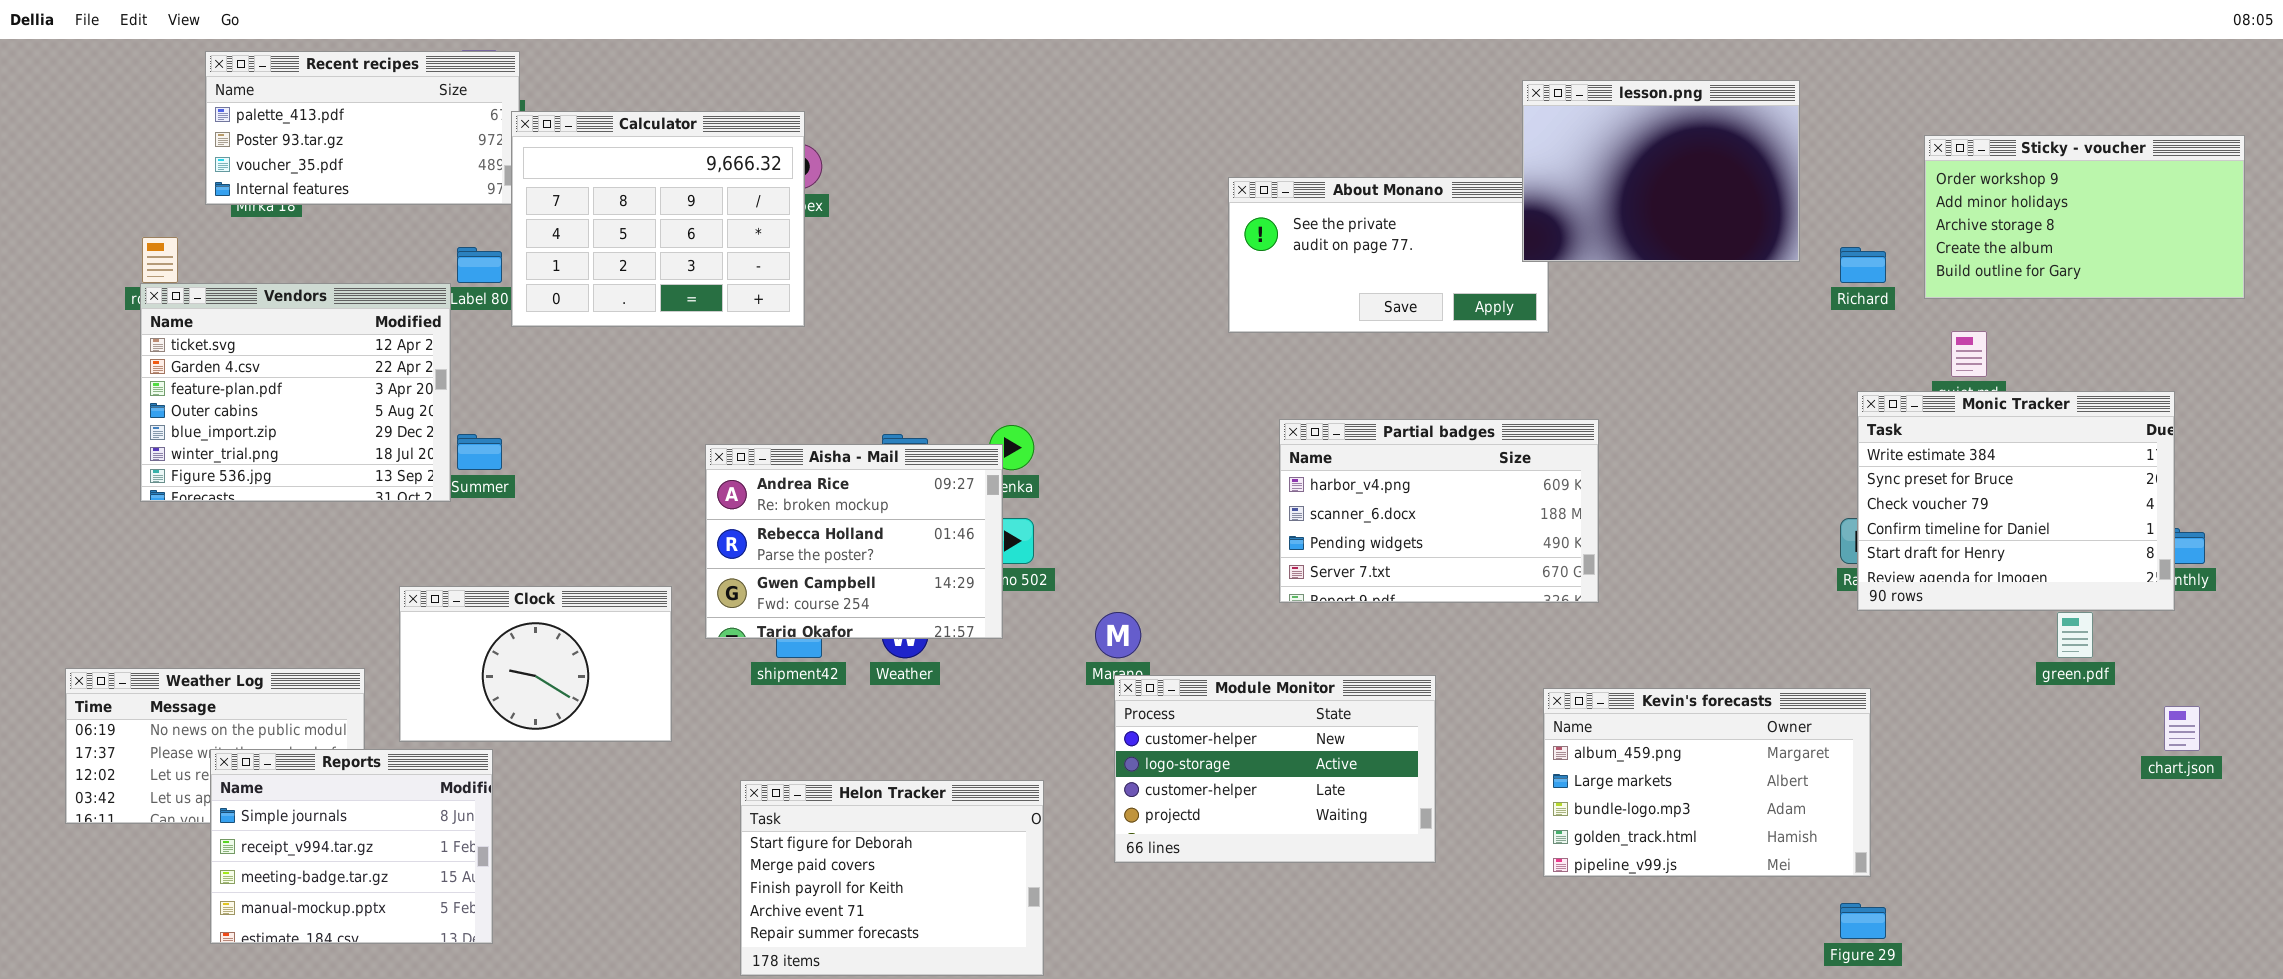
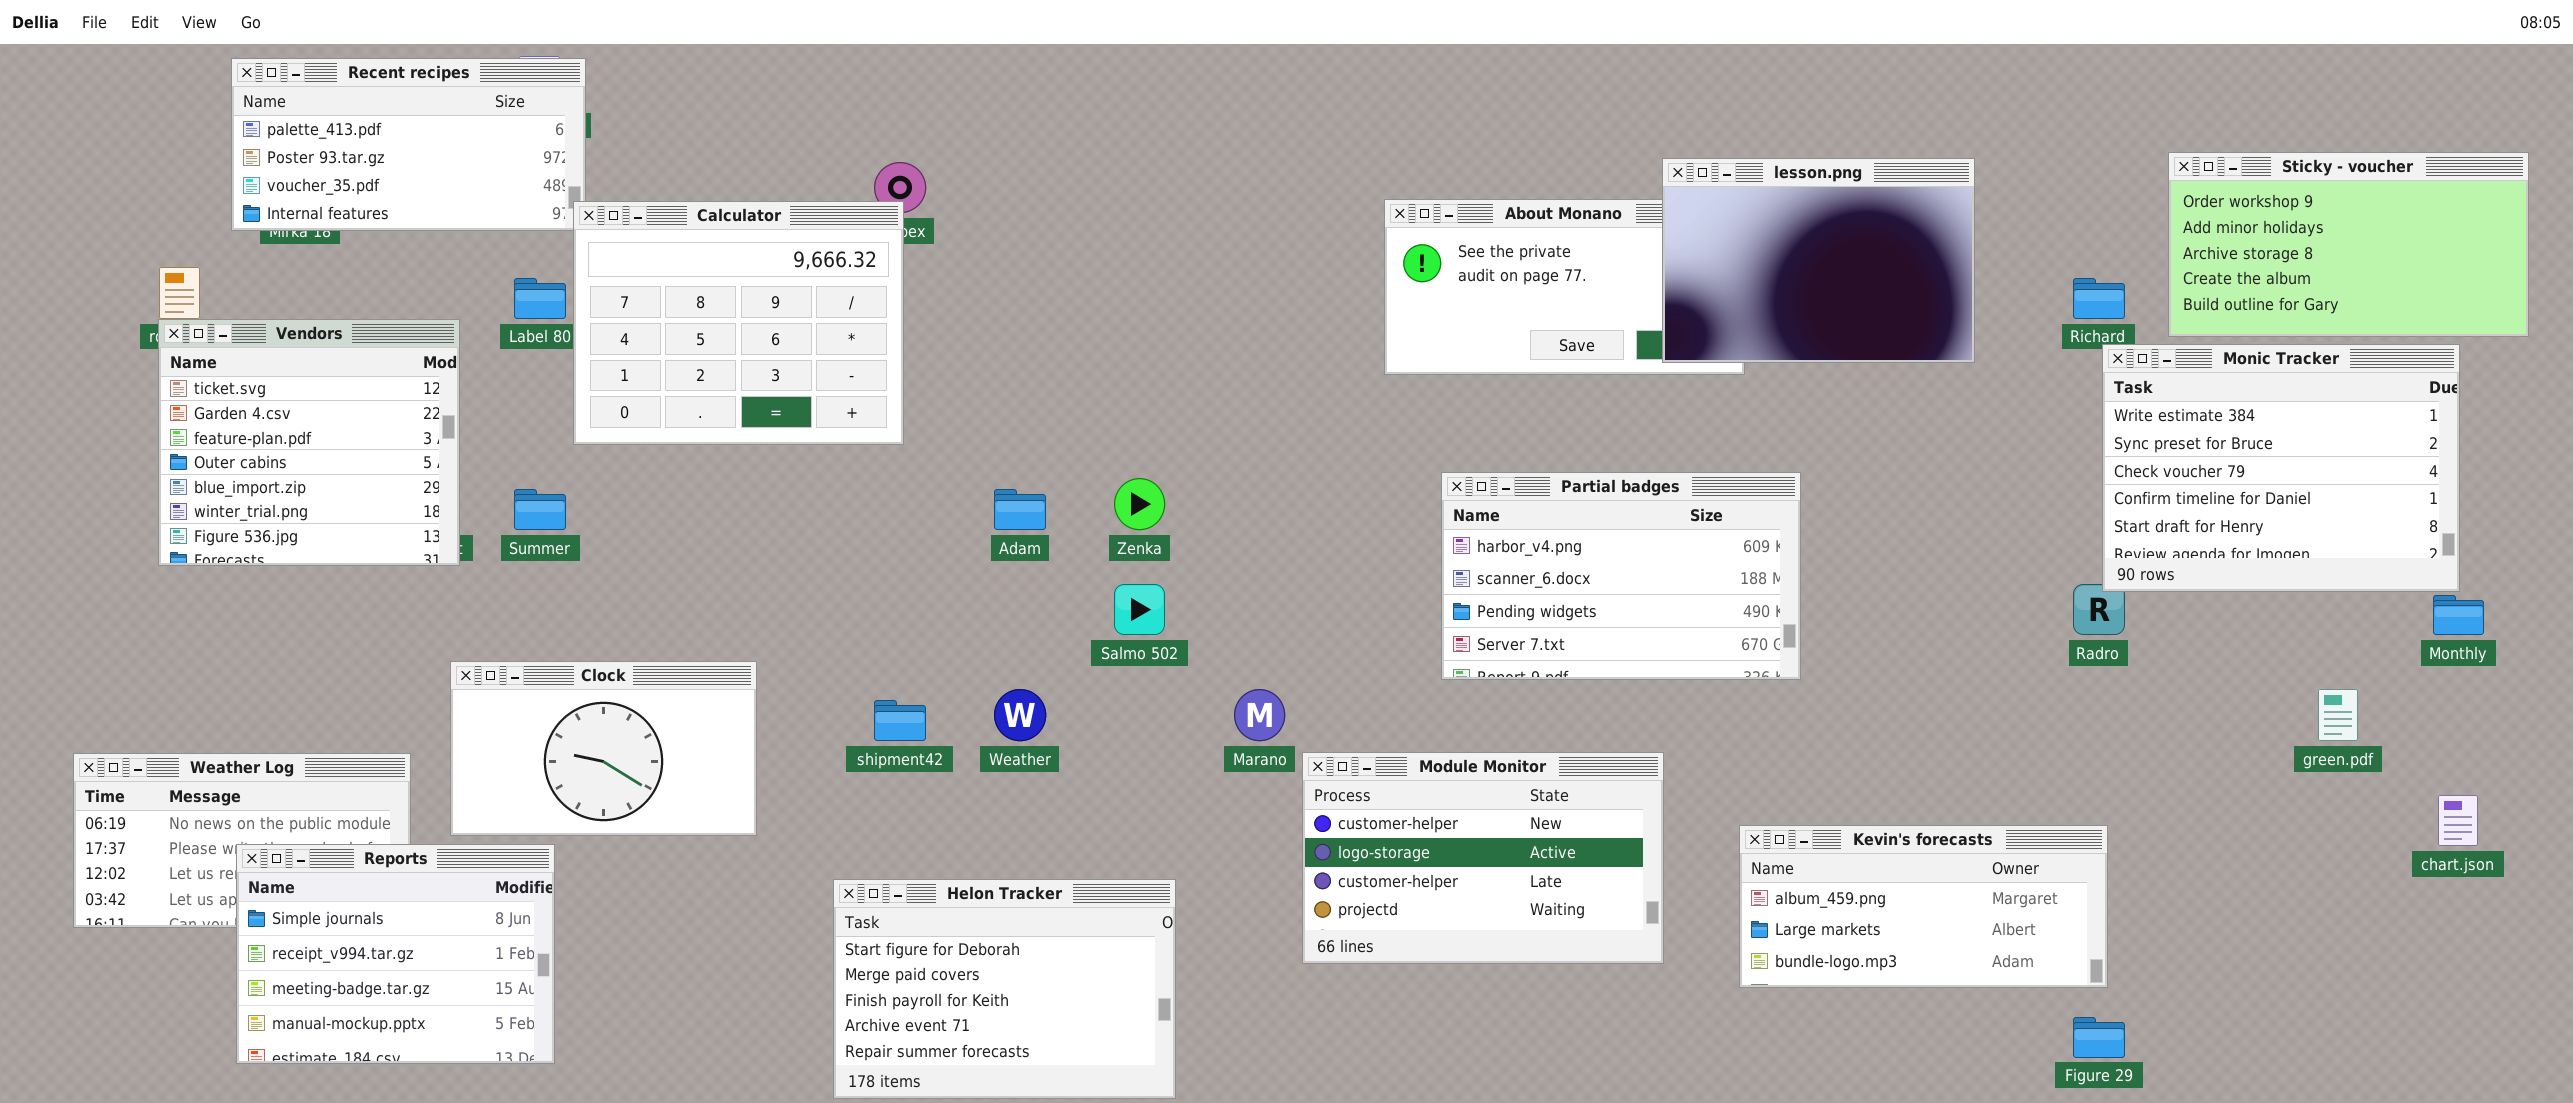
lesson.png: [1522,80,1800,262] -> [1662,158,1975,363], moved
Calculator: [511,111,805,327] -> [573,201,904,445], moved
Vendors: [140,283,451,502] -> [158,319,460,566], resized
Monic Tracker: [1857,391,2175,611] -> [2102,344,2460,592], moved
Aisha - Mail: [705,444,1003,639] -> none, closed
Module Monitor: [1114,675,1436,863] -> [1302,752,1664,964], moved
Kevin's forecasts: [1543,688,1871,877] -> [1739,825,2108,988], resized

